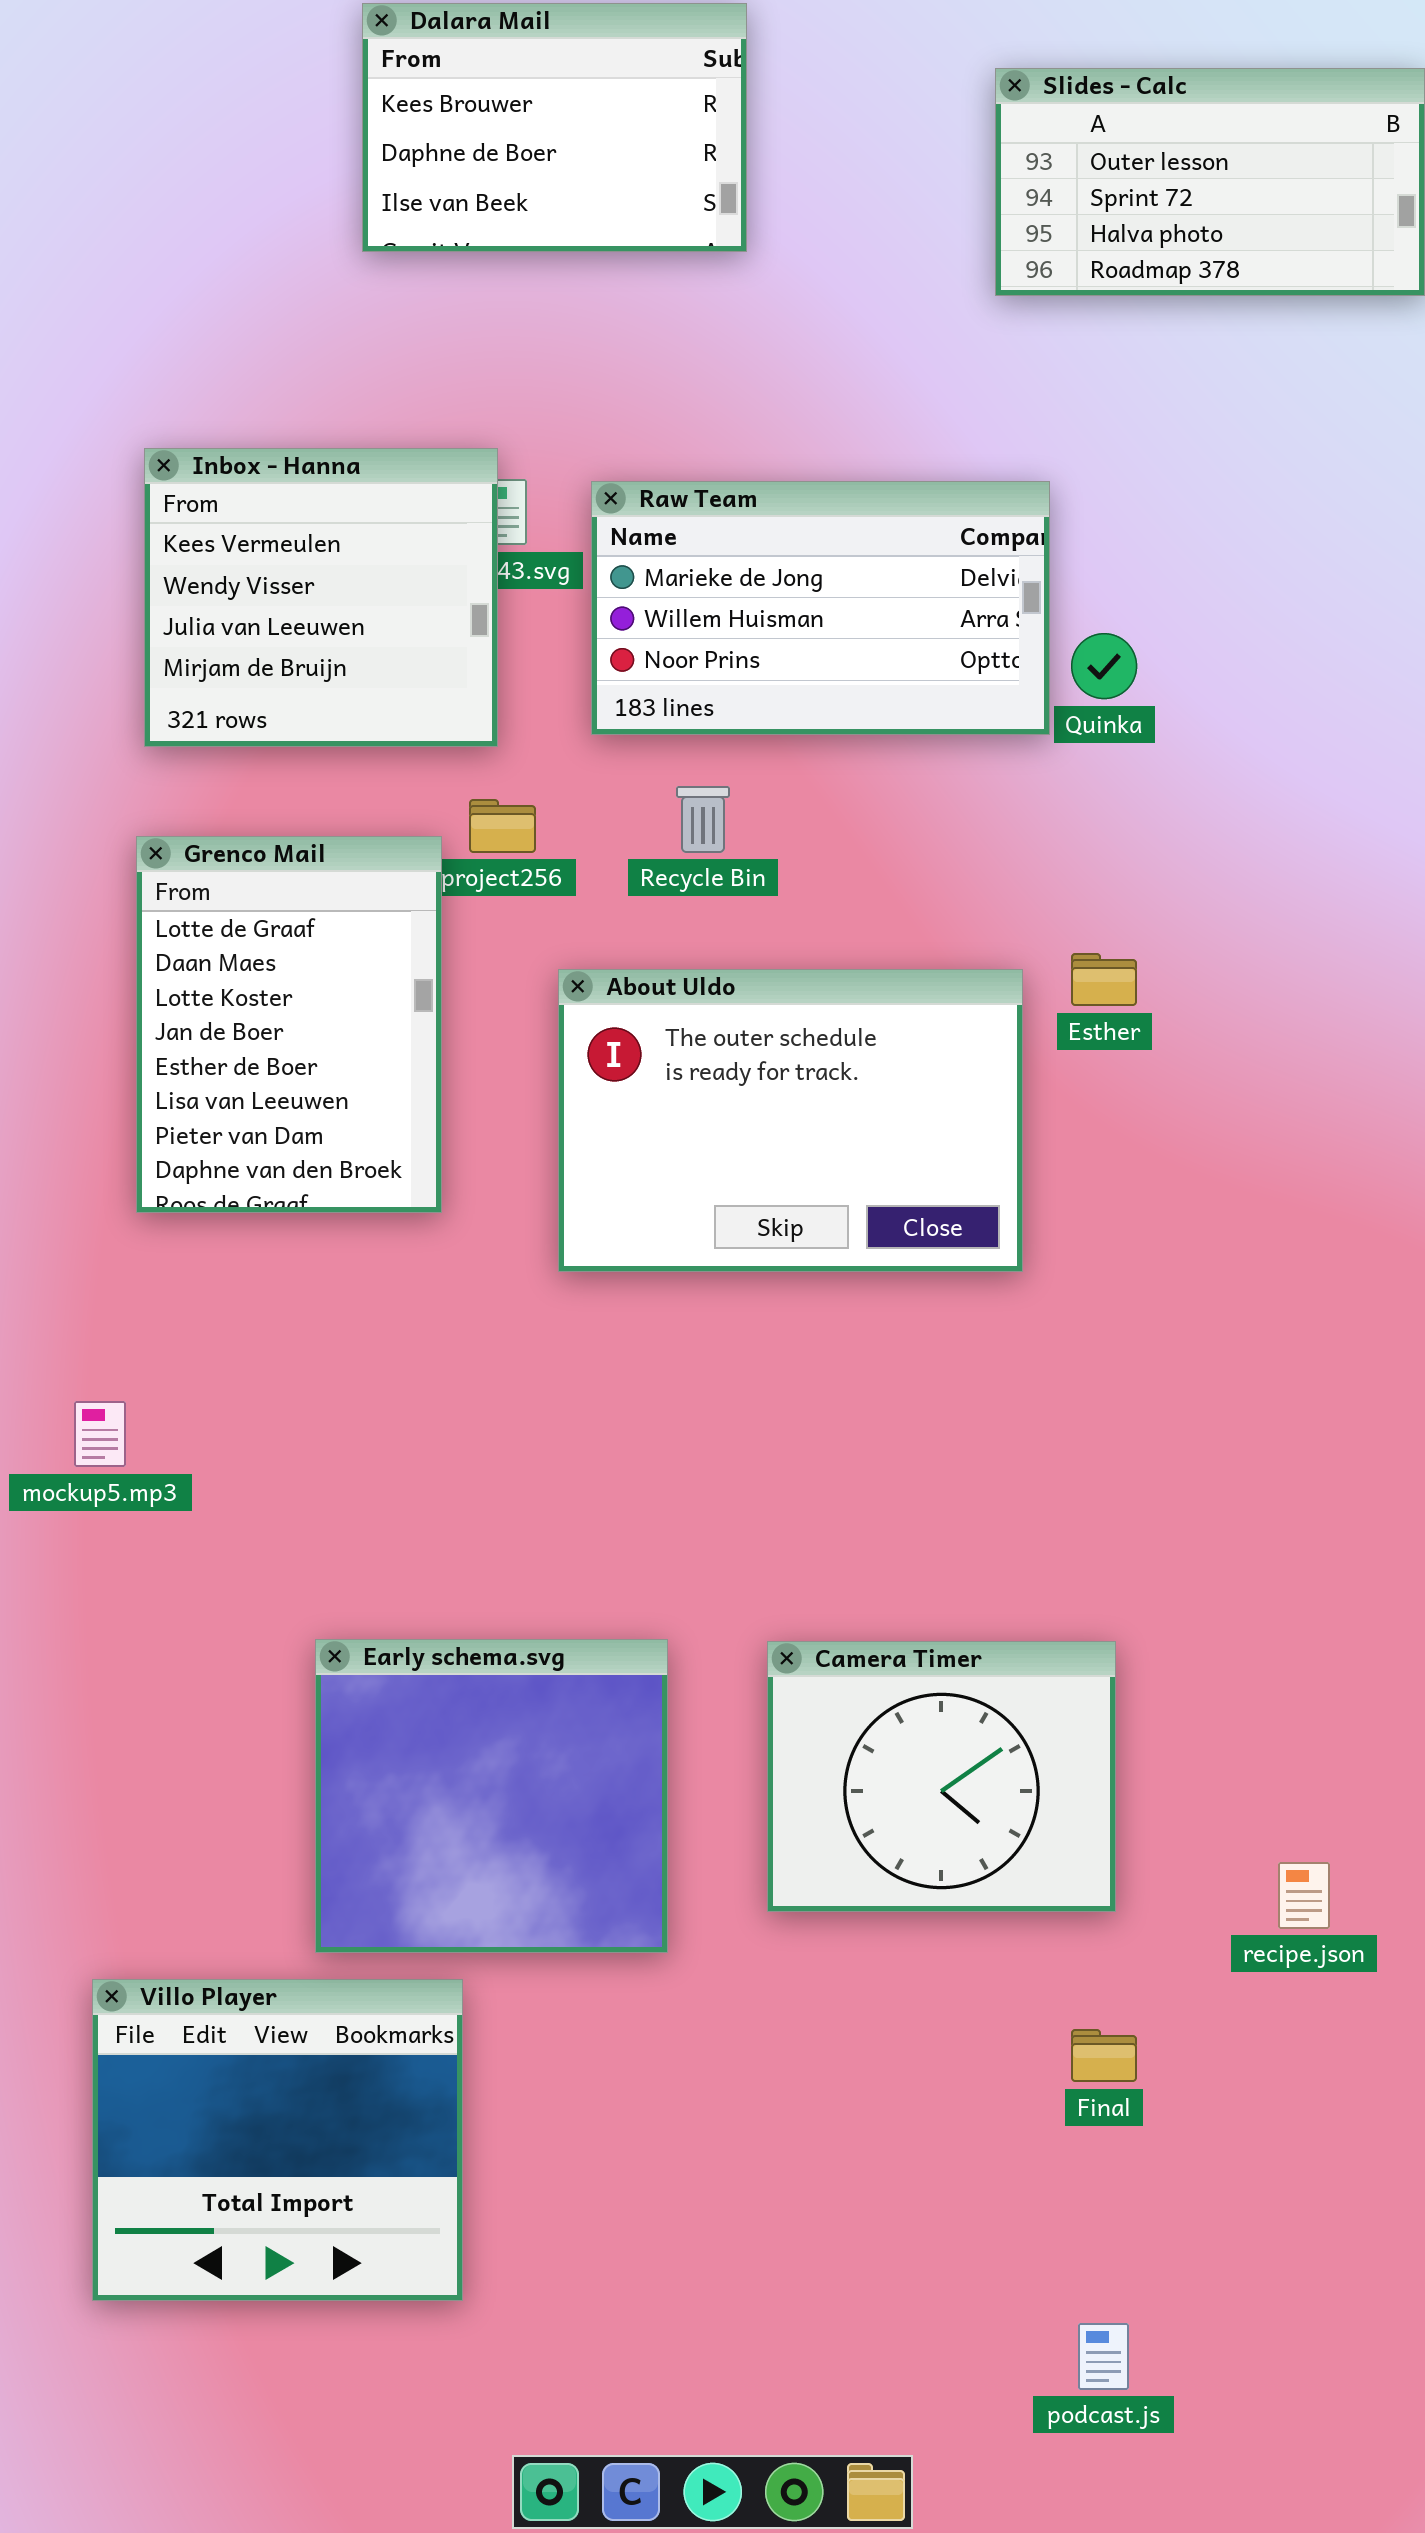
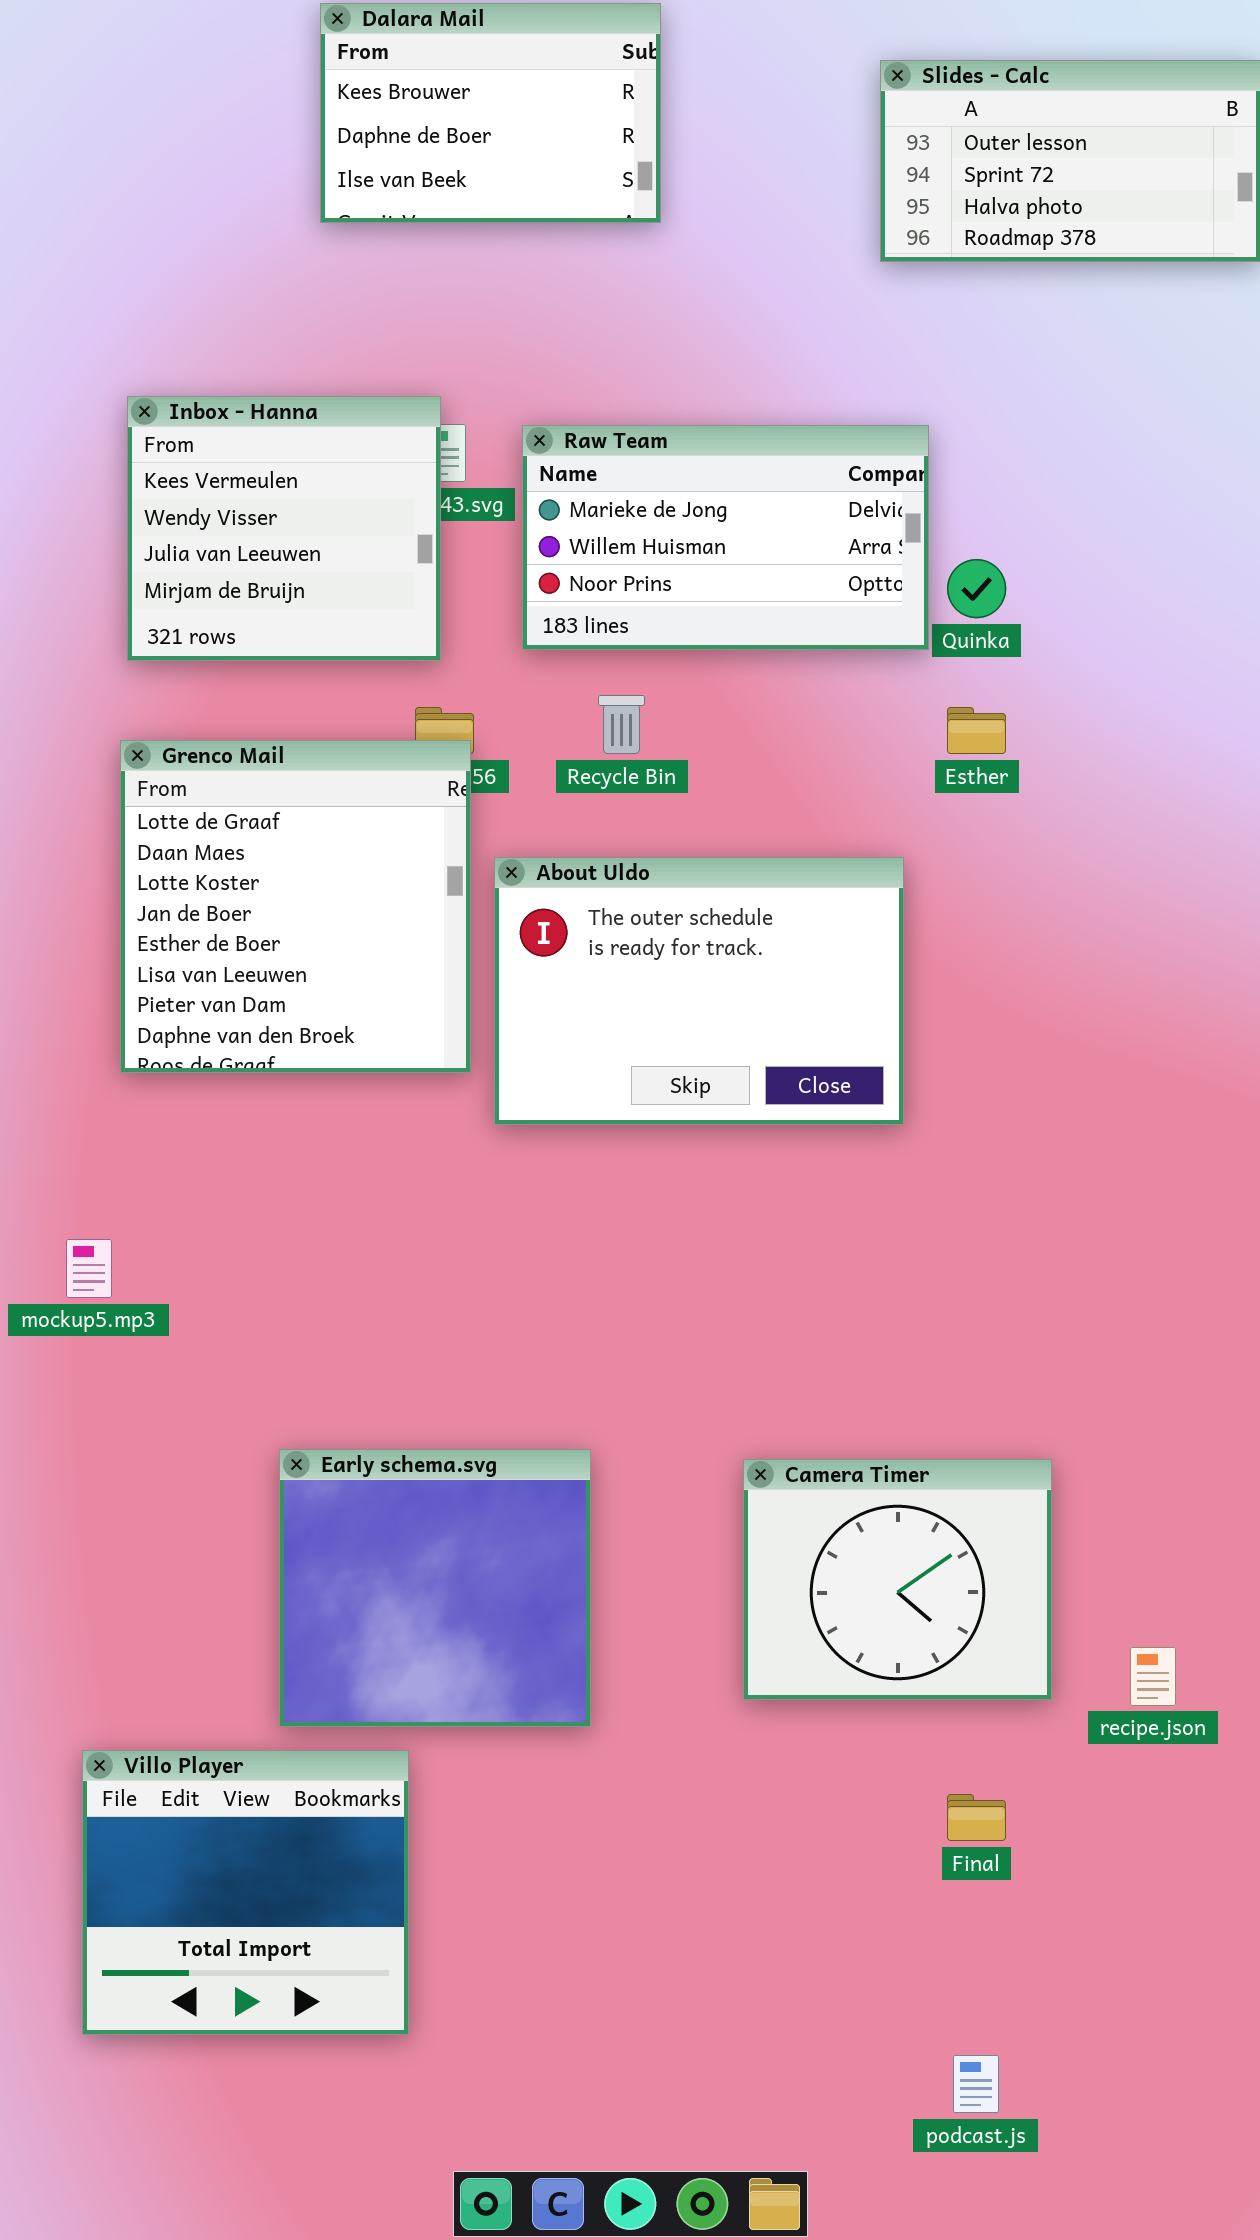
Grenco Mail: [136,836,442,1213] -> [120,740,471,1073], resized
Esther: [1071,953,1137,1006] -> [947,707,1006,754], moved
Camera Timer: [767,1641,1116,1912] -> [743,1459,1052,1700], moved

